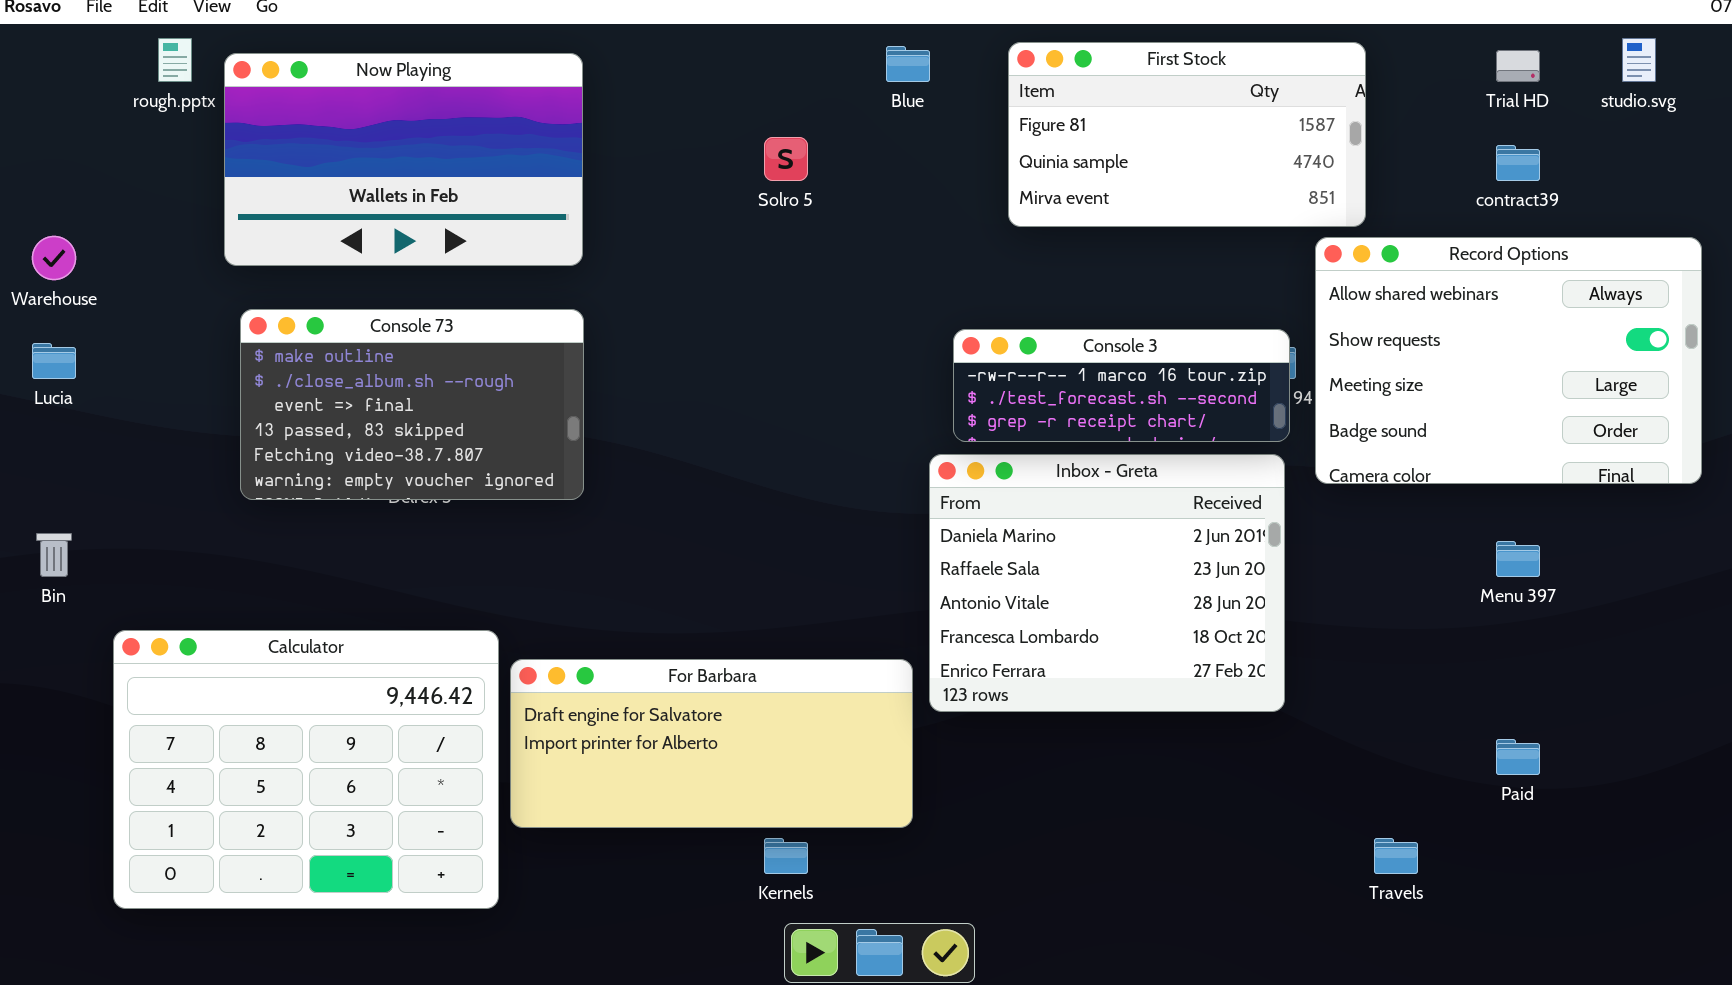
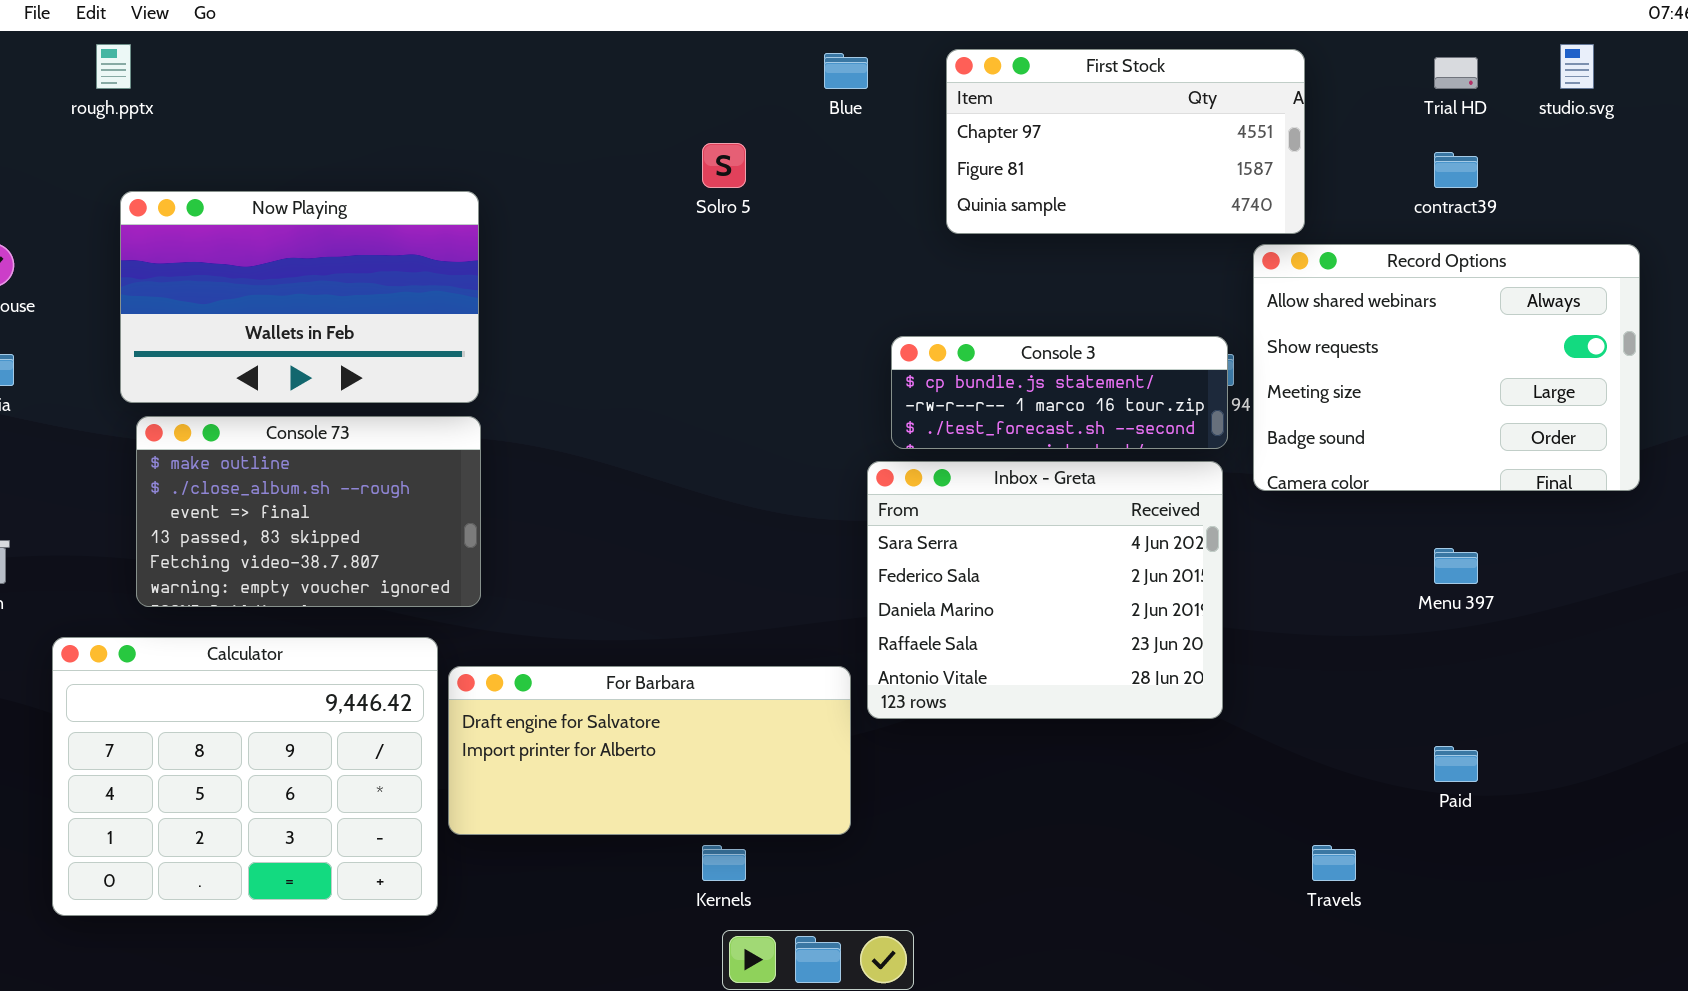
First Stock: [1008,42,1366,227] -> [946,49,1305,234], scrolled up 1 row
Now Playing: [224,53,583,266] -> [120,191,479,403], moved
Console 73: [240,309,584,500] -> [136,416,481,607], moved
Console 3: [953,329,1290,442] -> [891,336,1228,449], scrolled up 1 row
Inbox - Greta: [929,454,1285,712] -> [867,461,1223,719], scrolled up 2 rows

